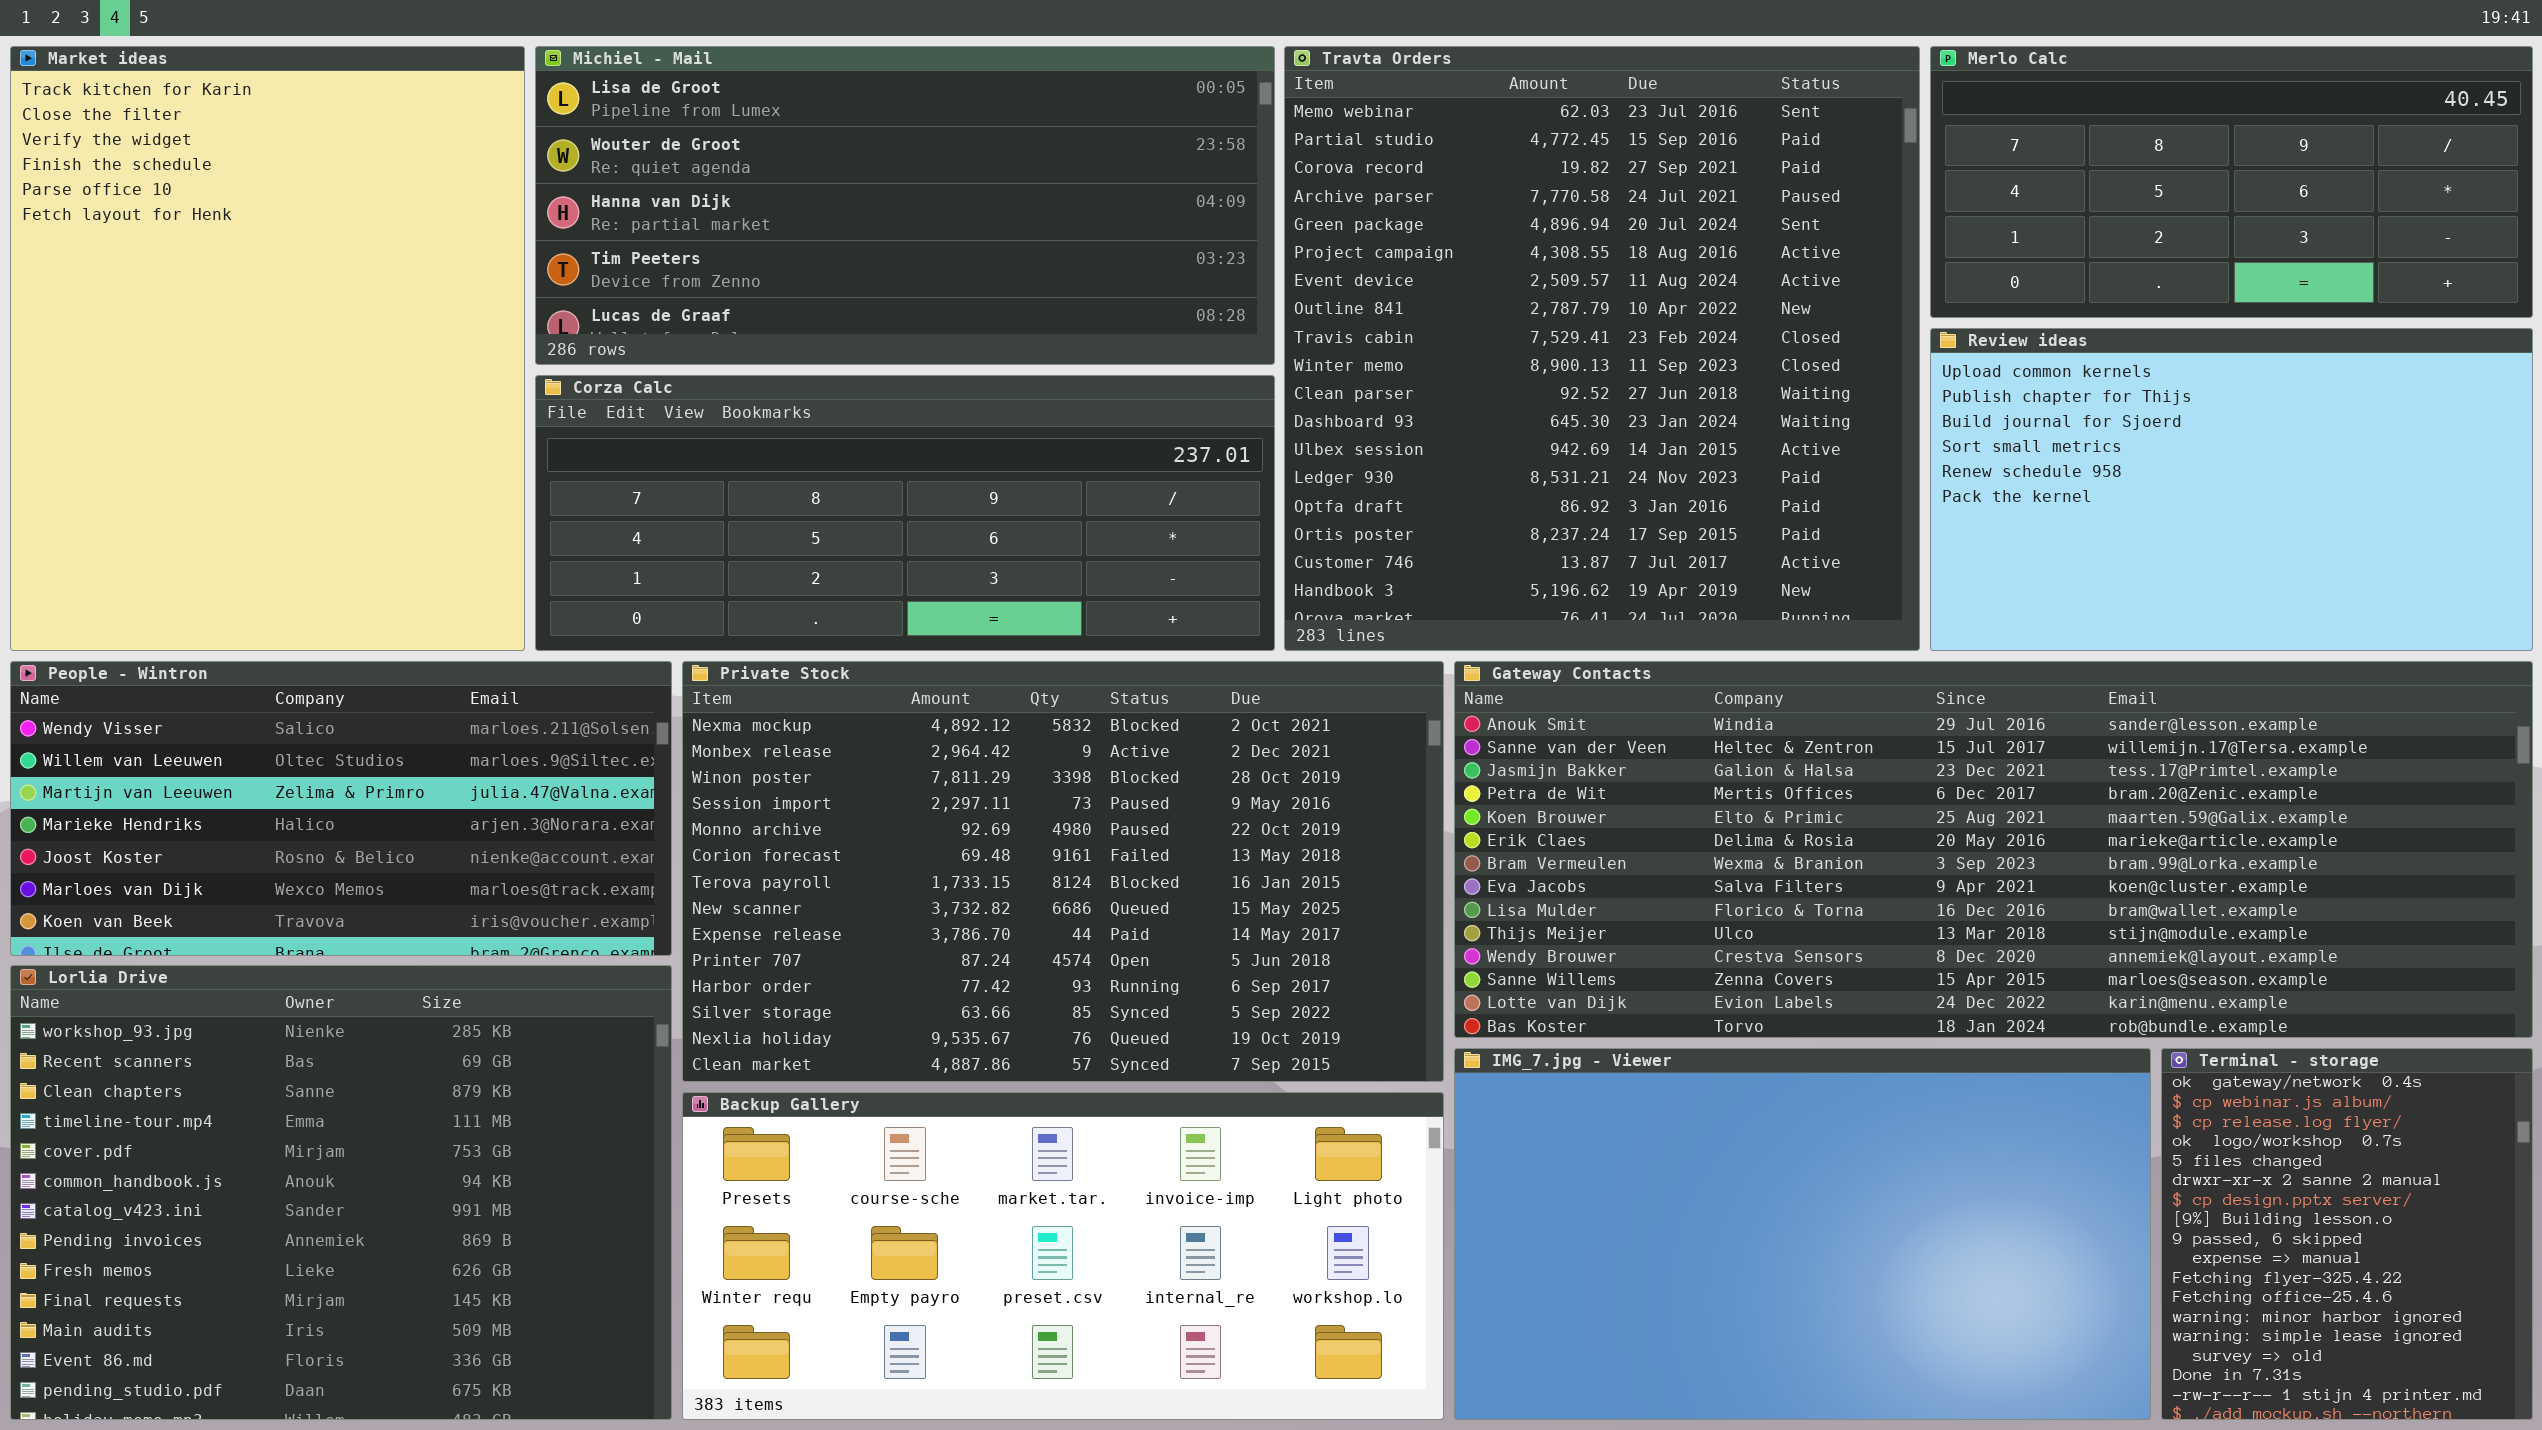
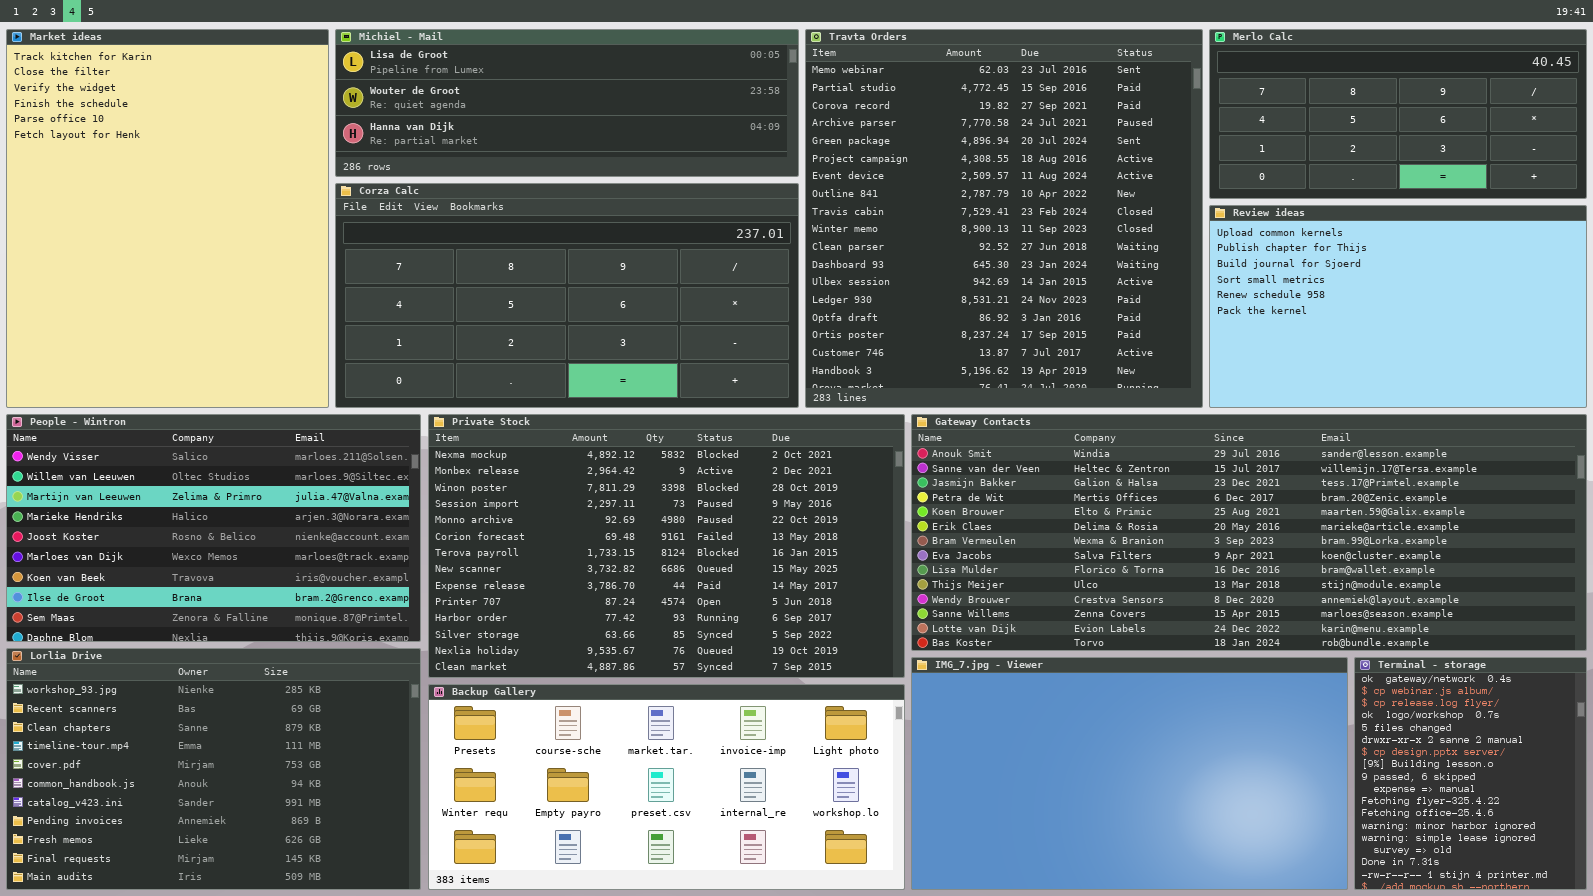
Michiel - Mail: [535,46,1275,365] -> [335,29,799,177], resized
Corza Calc: [535,375,1275,651] -> [335,183,799,408], resized
People - Wintron: [10,661,672,956] -> [6,414,421,642], resized
Lorlia Drive: [10,965,672,1420] -> [6,648,421,890], resized

